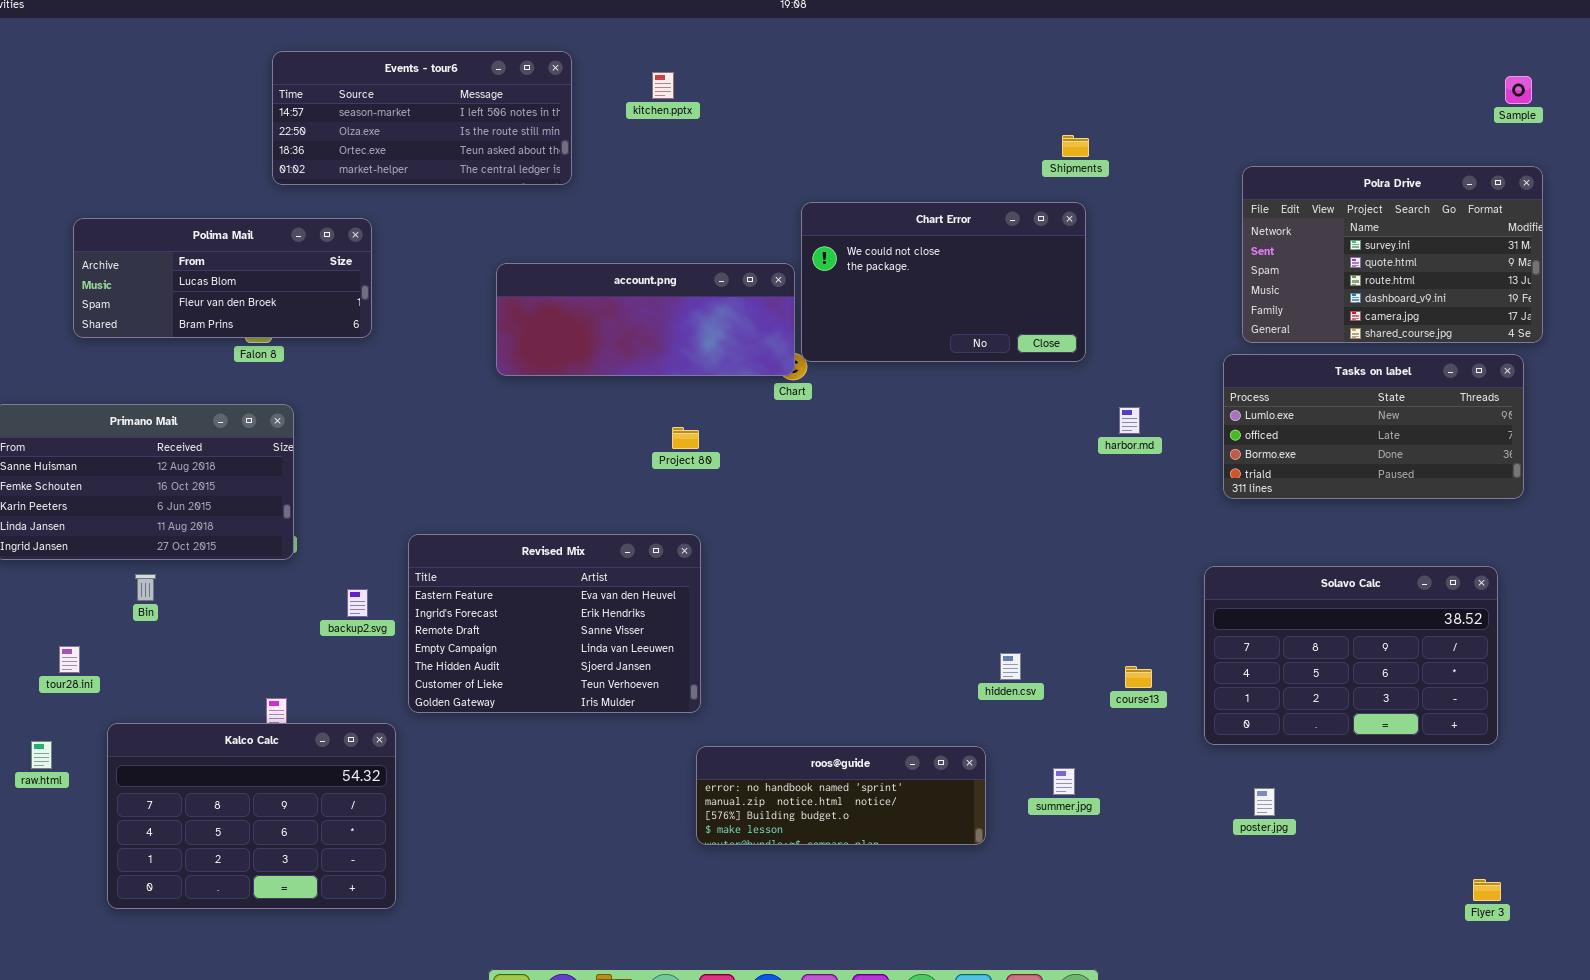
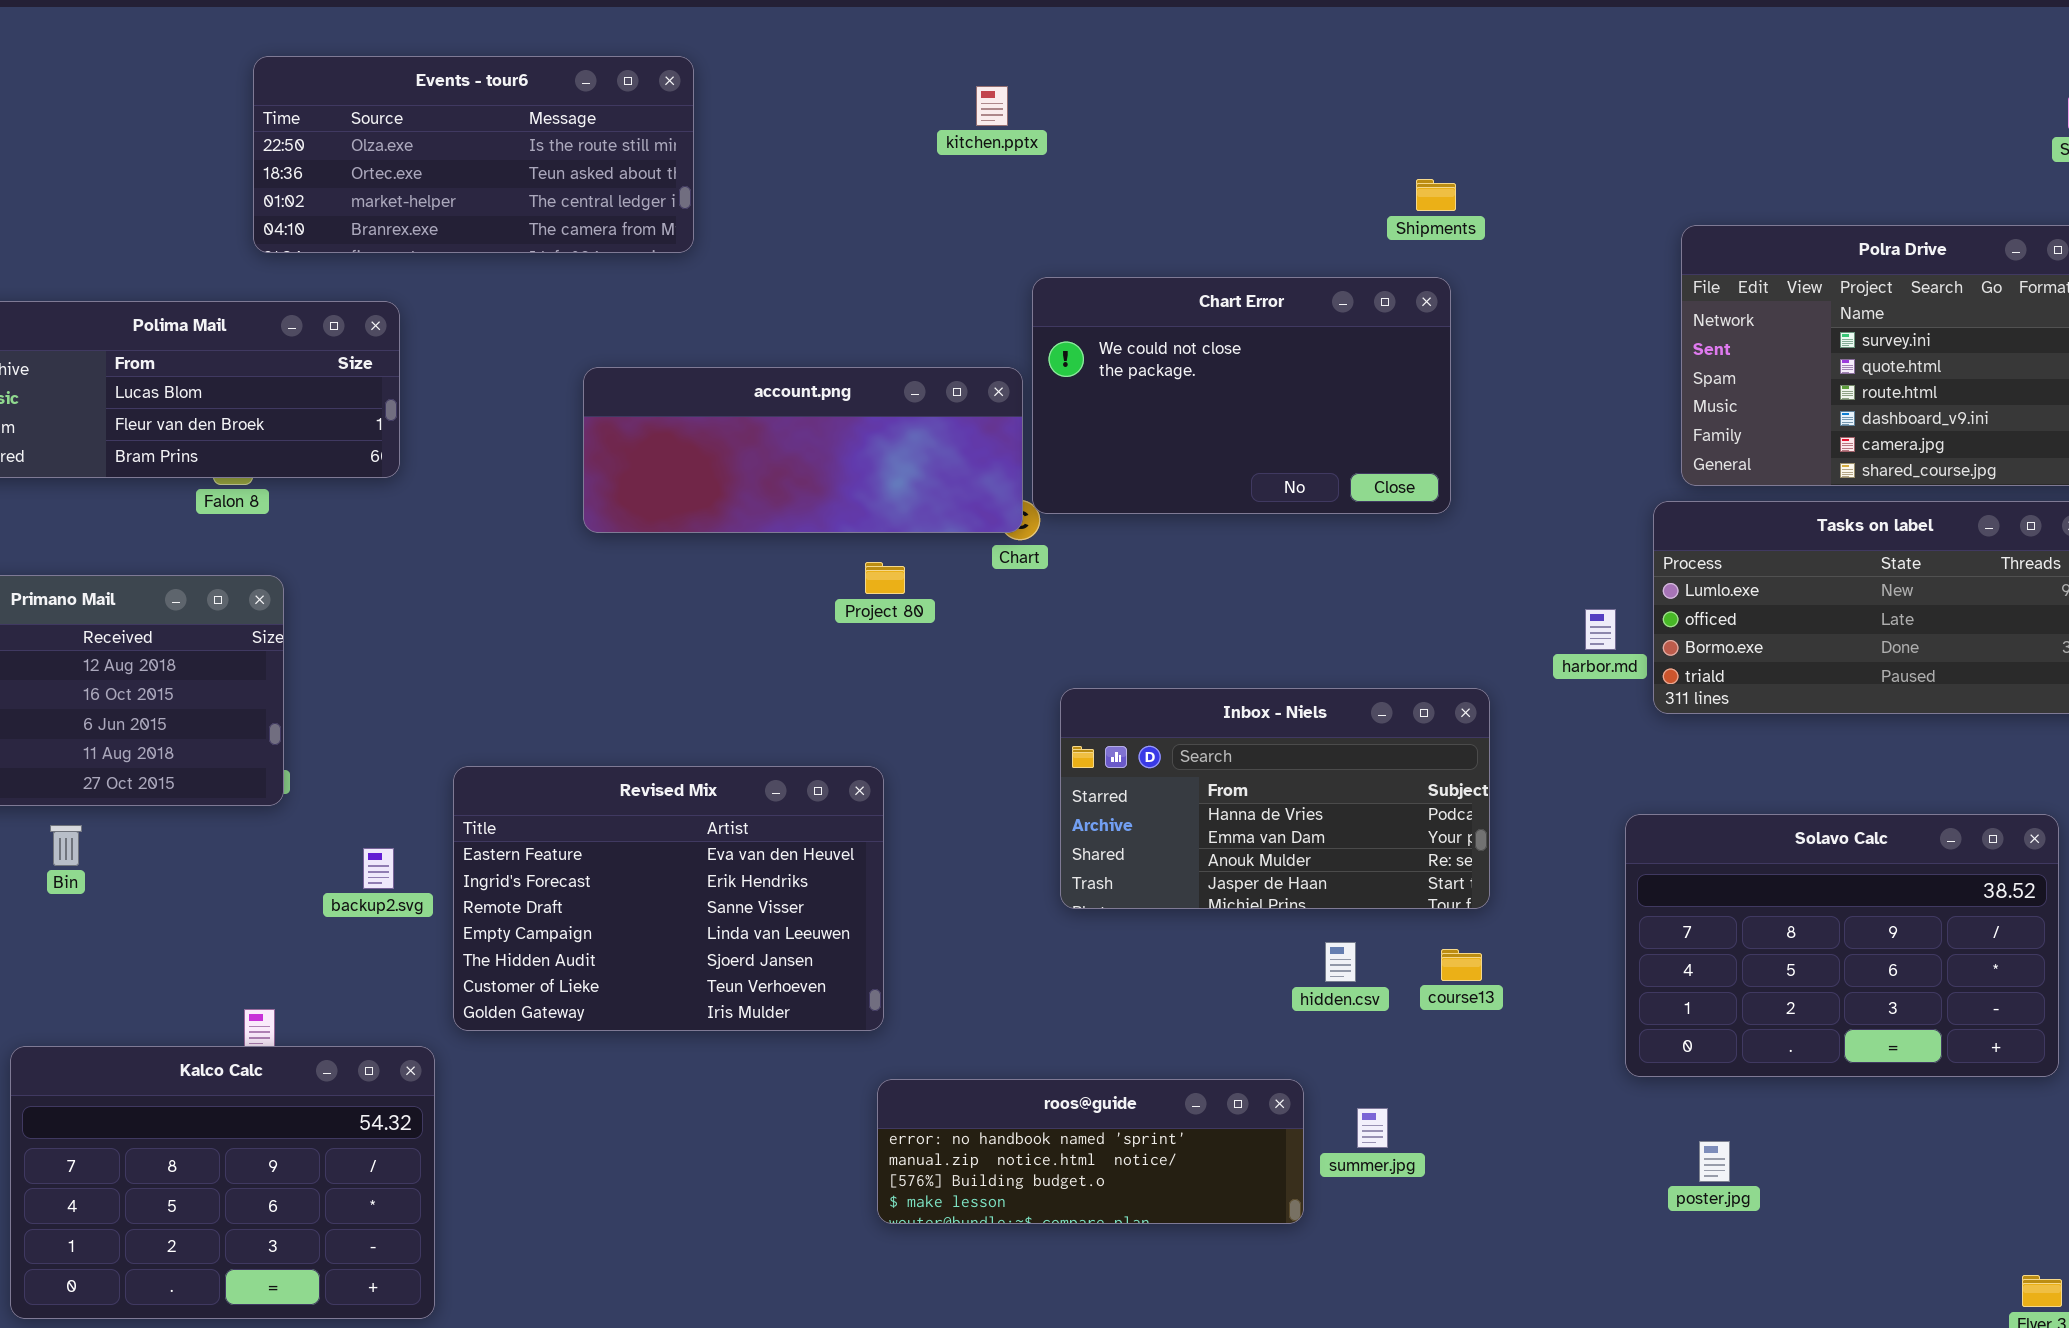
Events - tour6: [272,51,572,185] -> [253,56,694,253], scrolled down 1 row
kitchen.pptx: [652,72,674,99] -> [976,86,1008,126], moved
harbor.md: [1119,407,1140,434] -> [1585,609,1616,650], moved
Project 80: [672,427,699,449] -> [865,562,905,594], moved
Inbox - Niels: none -> [1060,688,1490,909], opened
course13: [1125,666,1152,688] -> [1441,949,1482,981], moved
summer.jpg: [1053,768,1075,795] -> [1357,1108,1388,1148], moved

